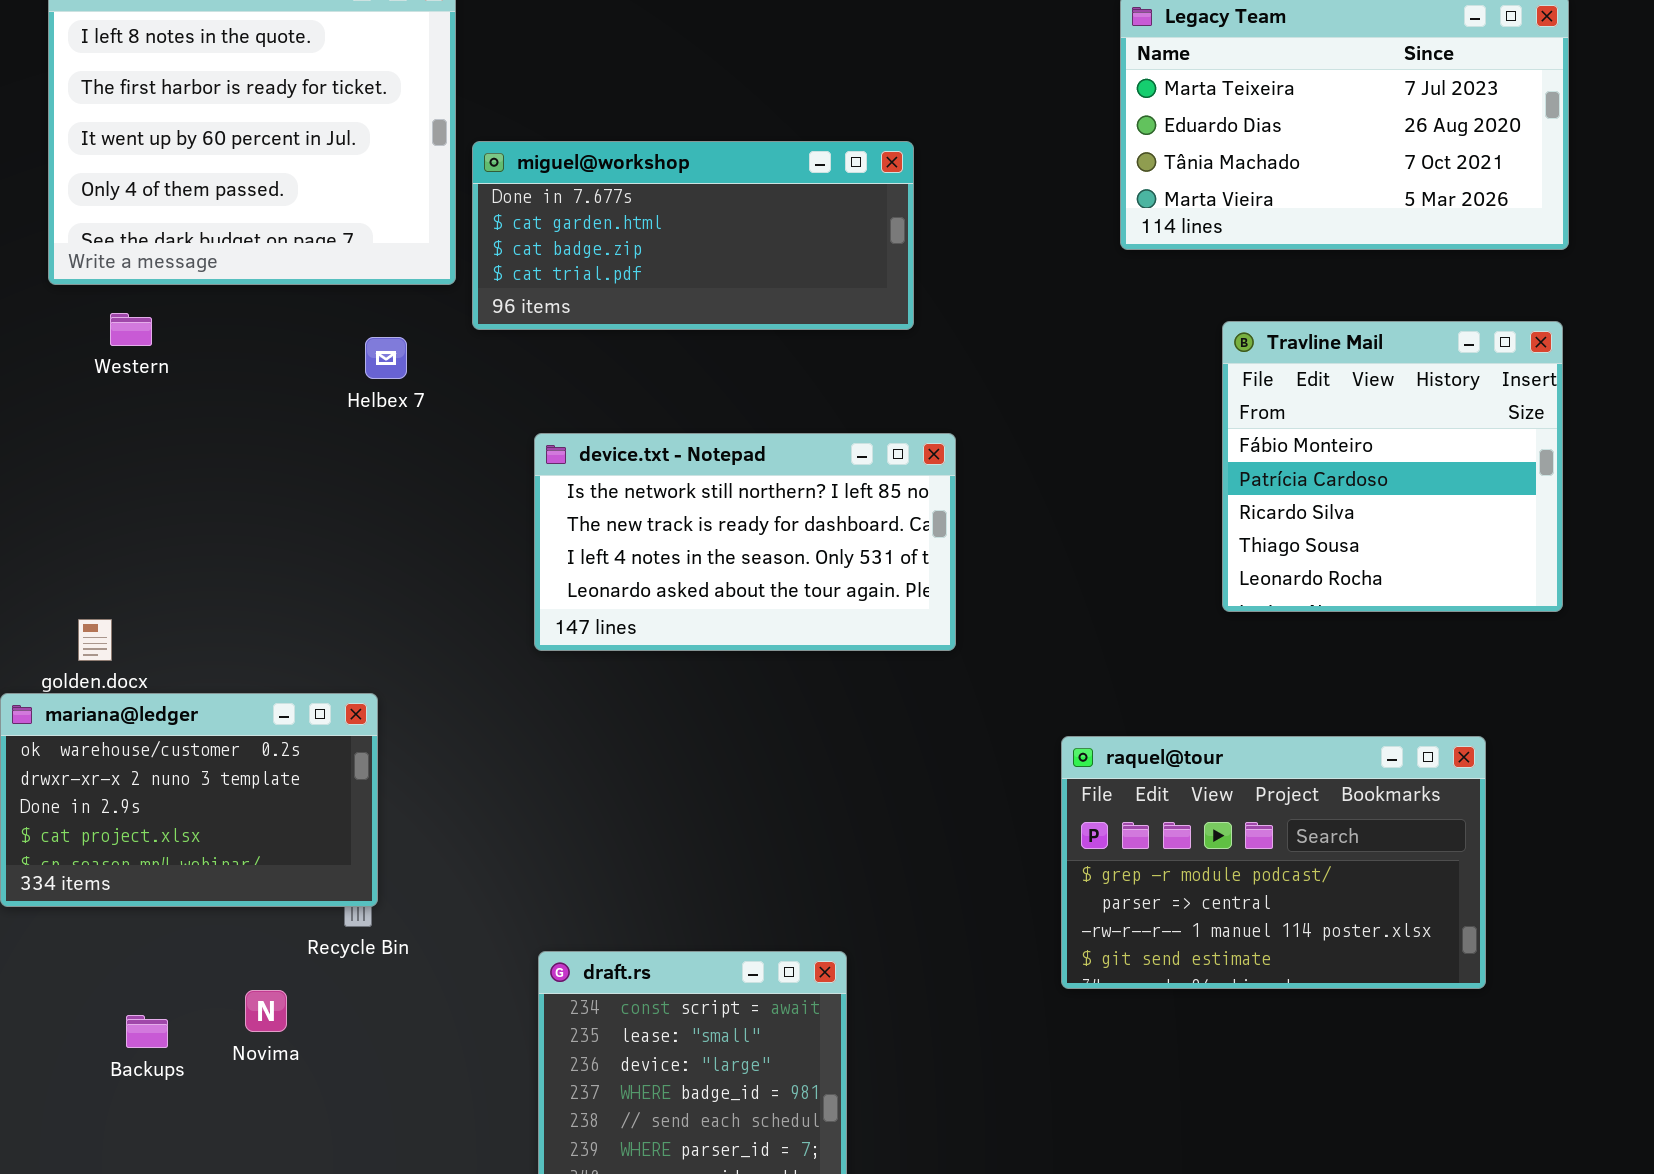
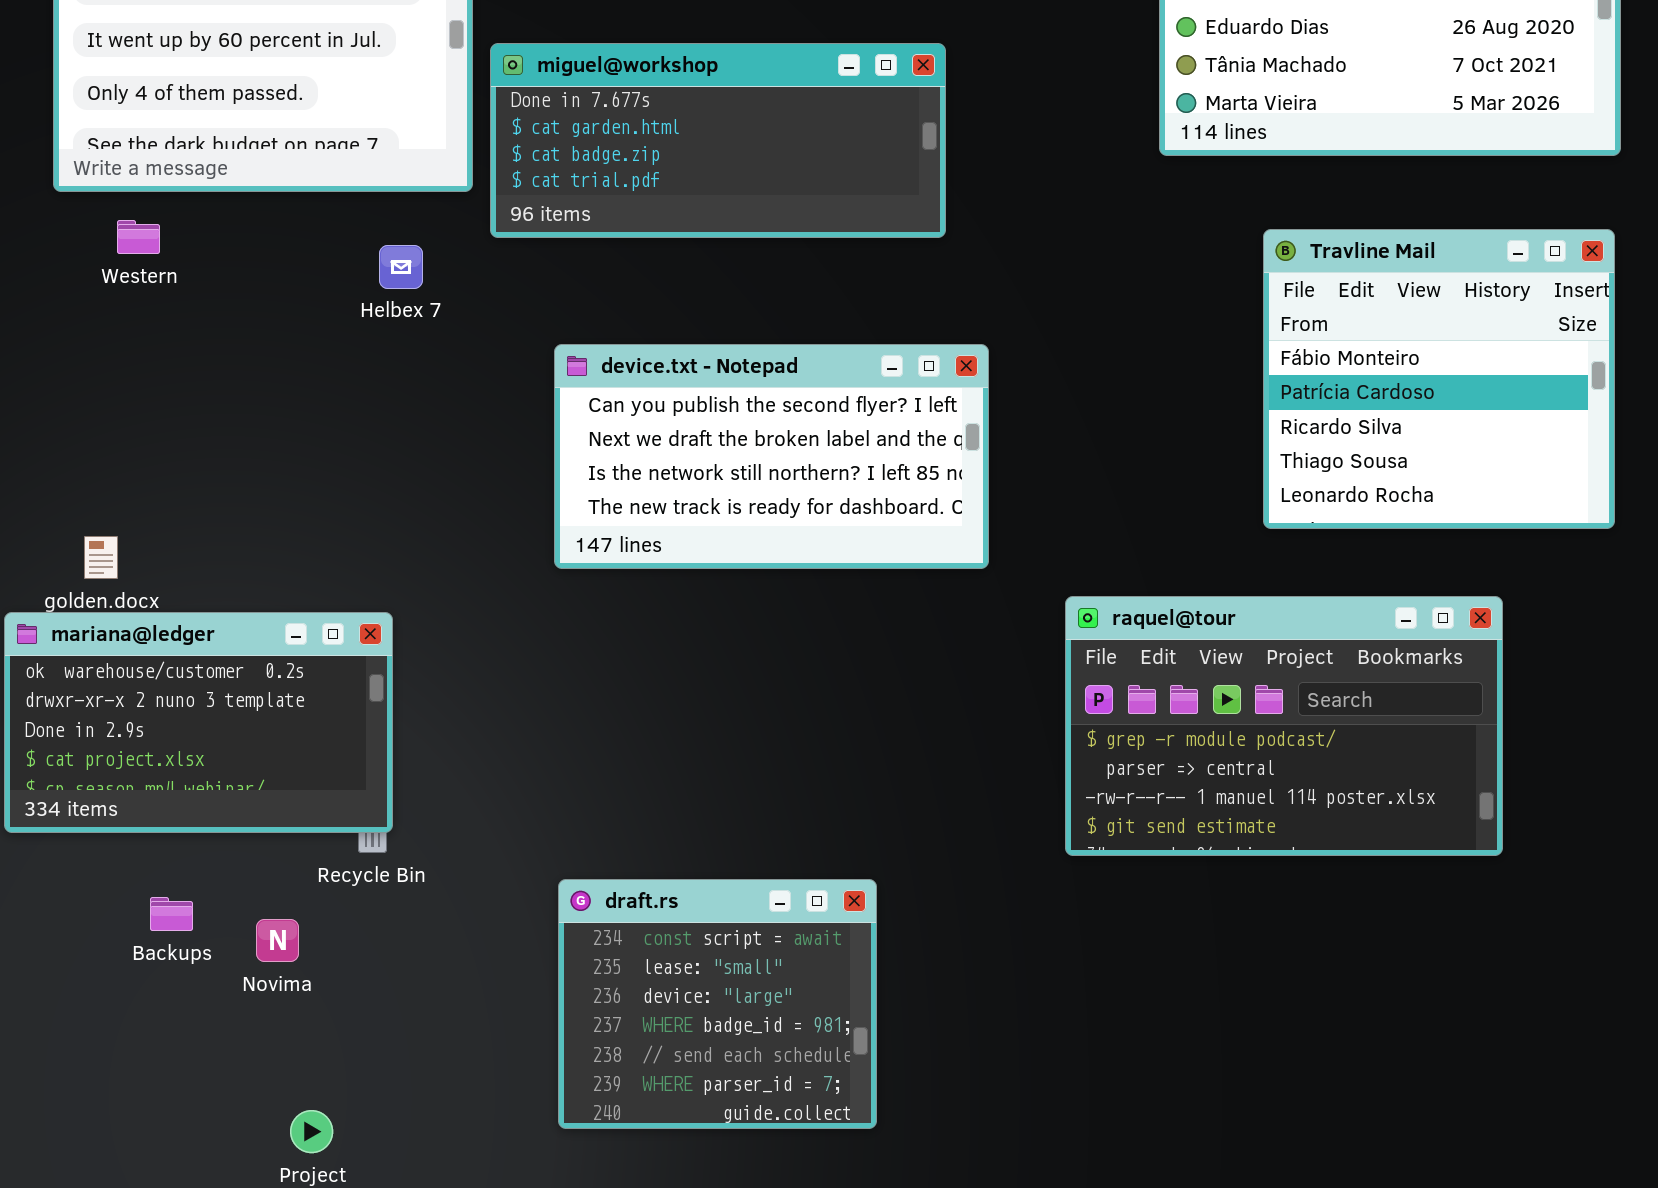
device.txt - Notepad: [534,433,956,651] -> [554,344,989,569], scrolled up 2 rows
raquel@tour: [1061,736,1486,989] -> [1065,596,1503,856], moved
Backups: [126,1015,168,1048] -> [150,897,193,931], moved

